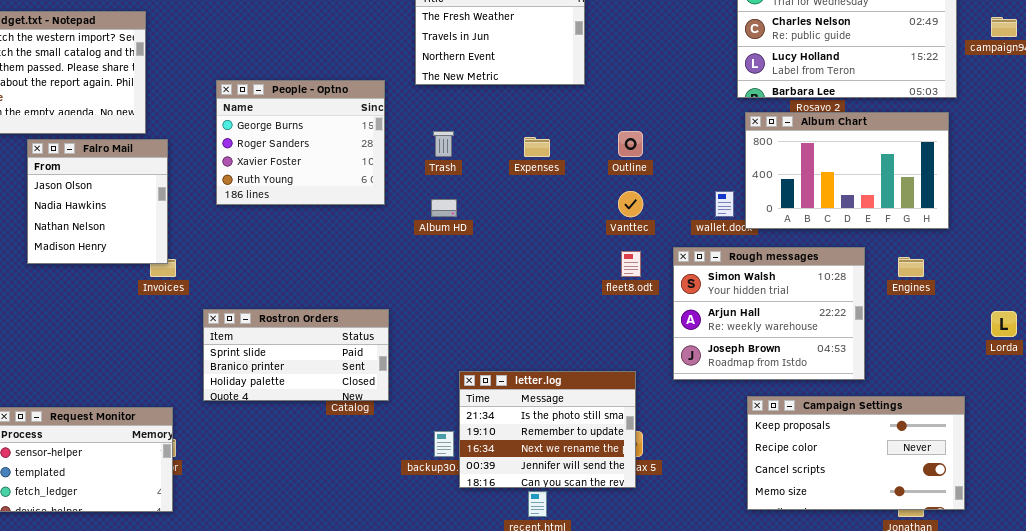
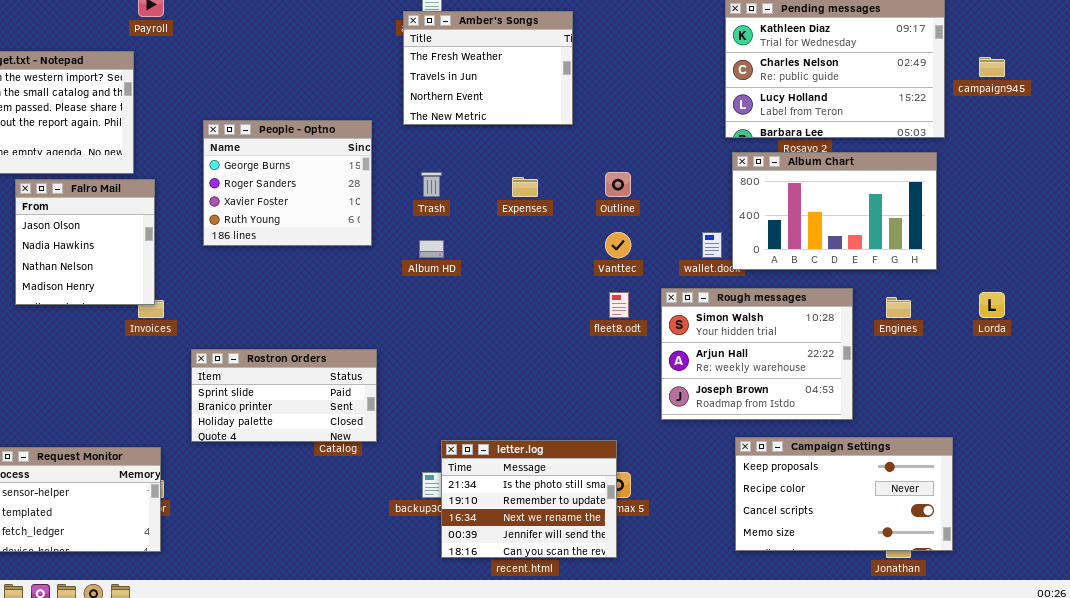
Lorda: [991,311,1017,337] -> [979,292,1005,318], moved
letter.log: [459,371,636,488] -> [441,440,617,558], moved

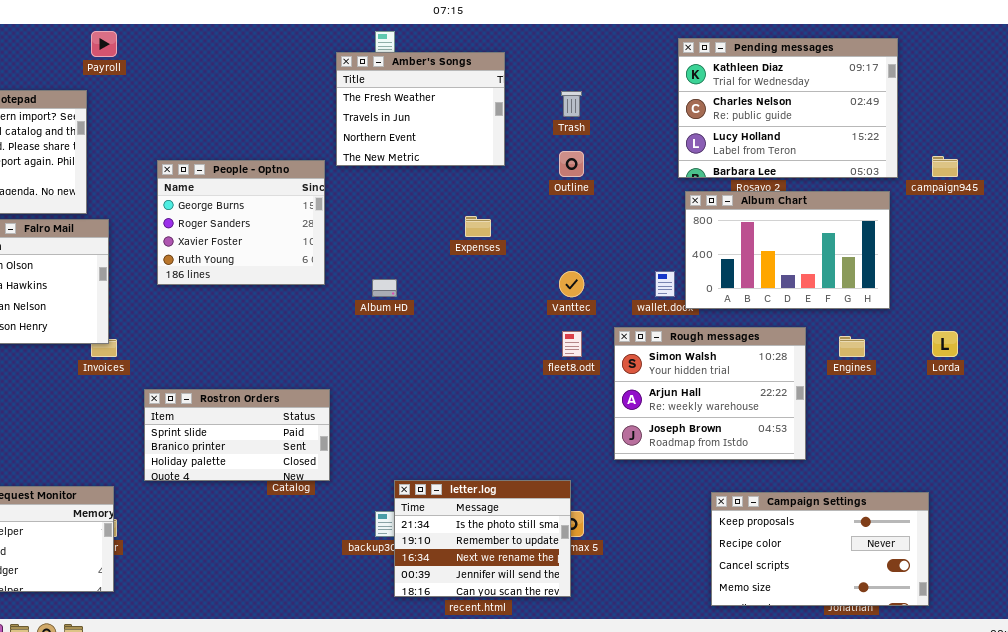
Amber's Songs: [403,11,573,125] -> [336,52,505,166], moved
campaign945: [979,57,1005,77] -> [932,156,958,177], moved
Trash: [421,172,442,197] -> [561,91,582,117], moved
Outline: [605,172,631,197] -> [559,151,584,177], moved
Campaign Settings: [735,437,953,551] -> [711,492,929,606], moved

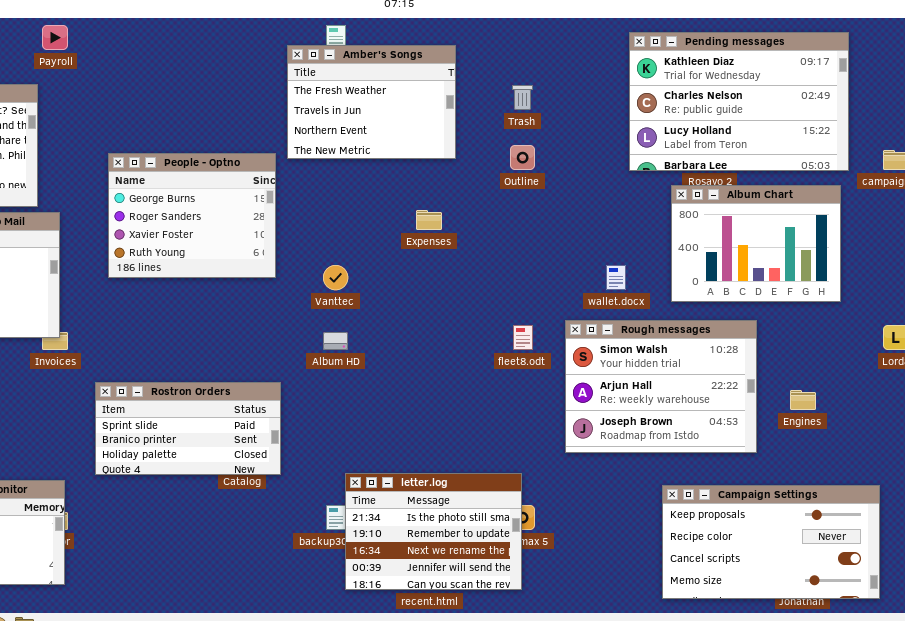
Album Chart: [685,191,890,309] -> [671,185,841,302], resized
Vanttec: [559,271,584,297] -> [323,265,348,290], moved
Album HD: [372,279,397,297] -> [323,332,348,350], moved
Engines: [839,336,865,357] -> [790,390,816,410], moved

